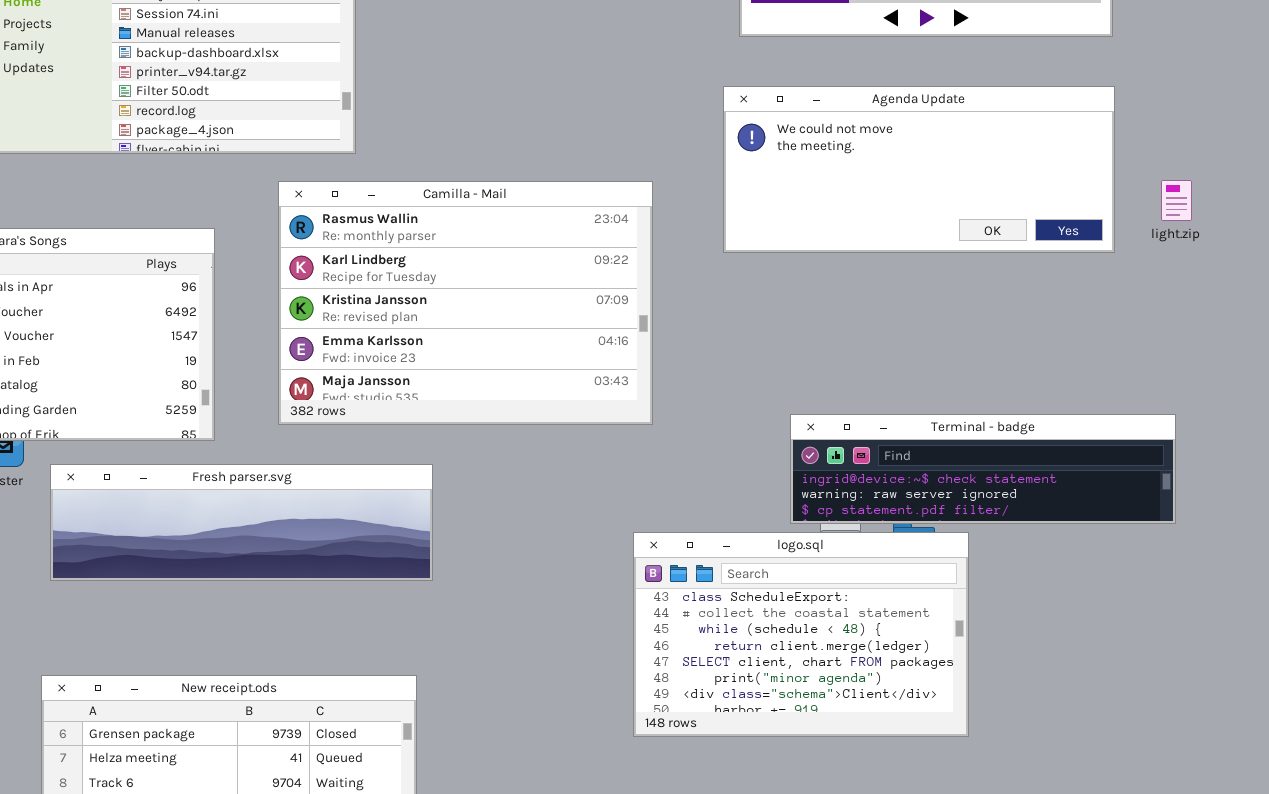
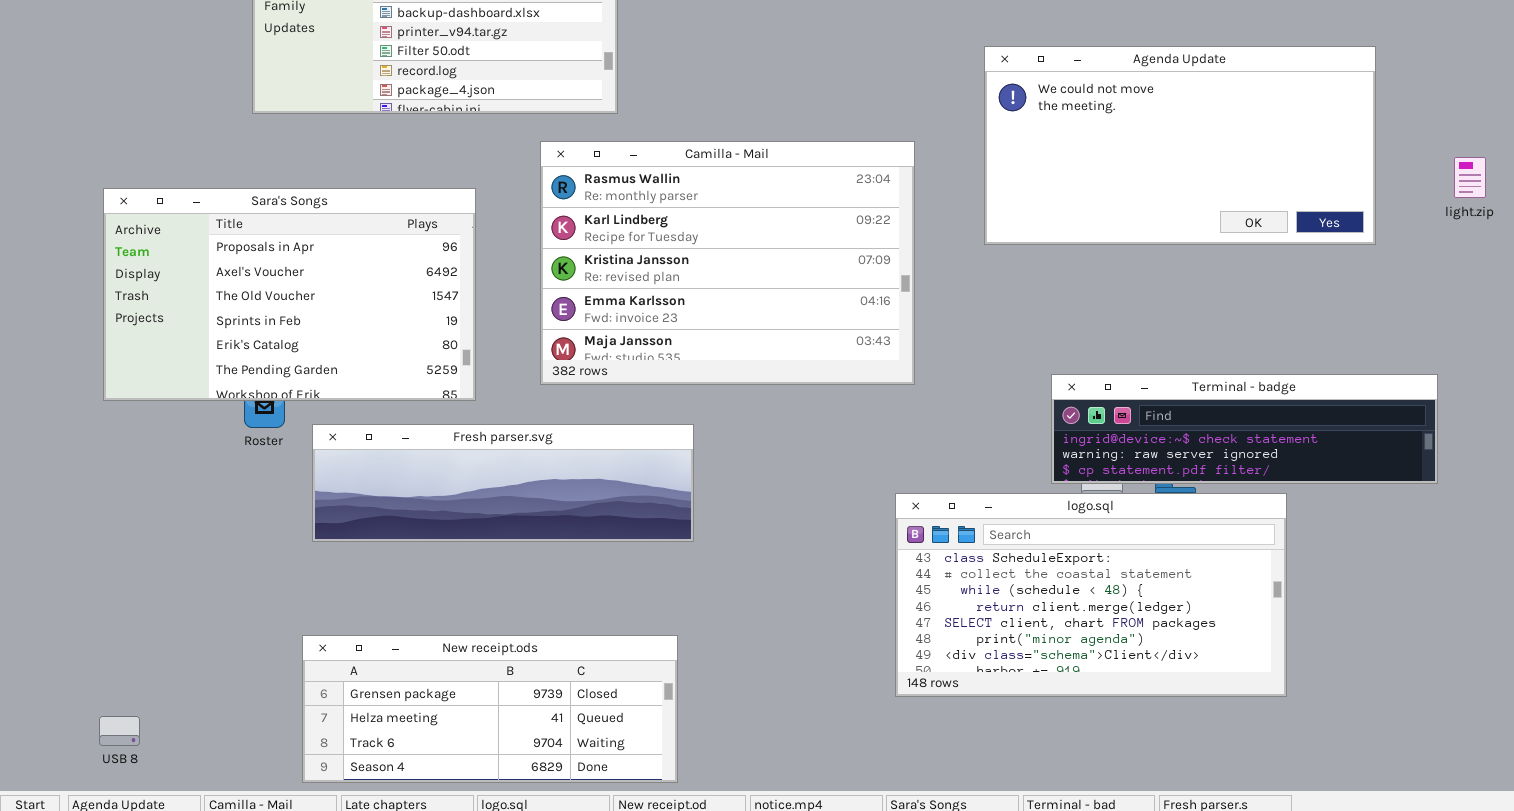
Agenda Update: [723,86,1115,253] -> [984,46,1376,245], resized
light.zip: [1161,180,1192,221] -> [1454,157,1486,198], moved
logo.sql: [633,532,969,737] -> [895,493,1287,697], resized

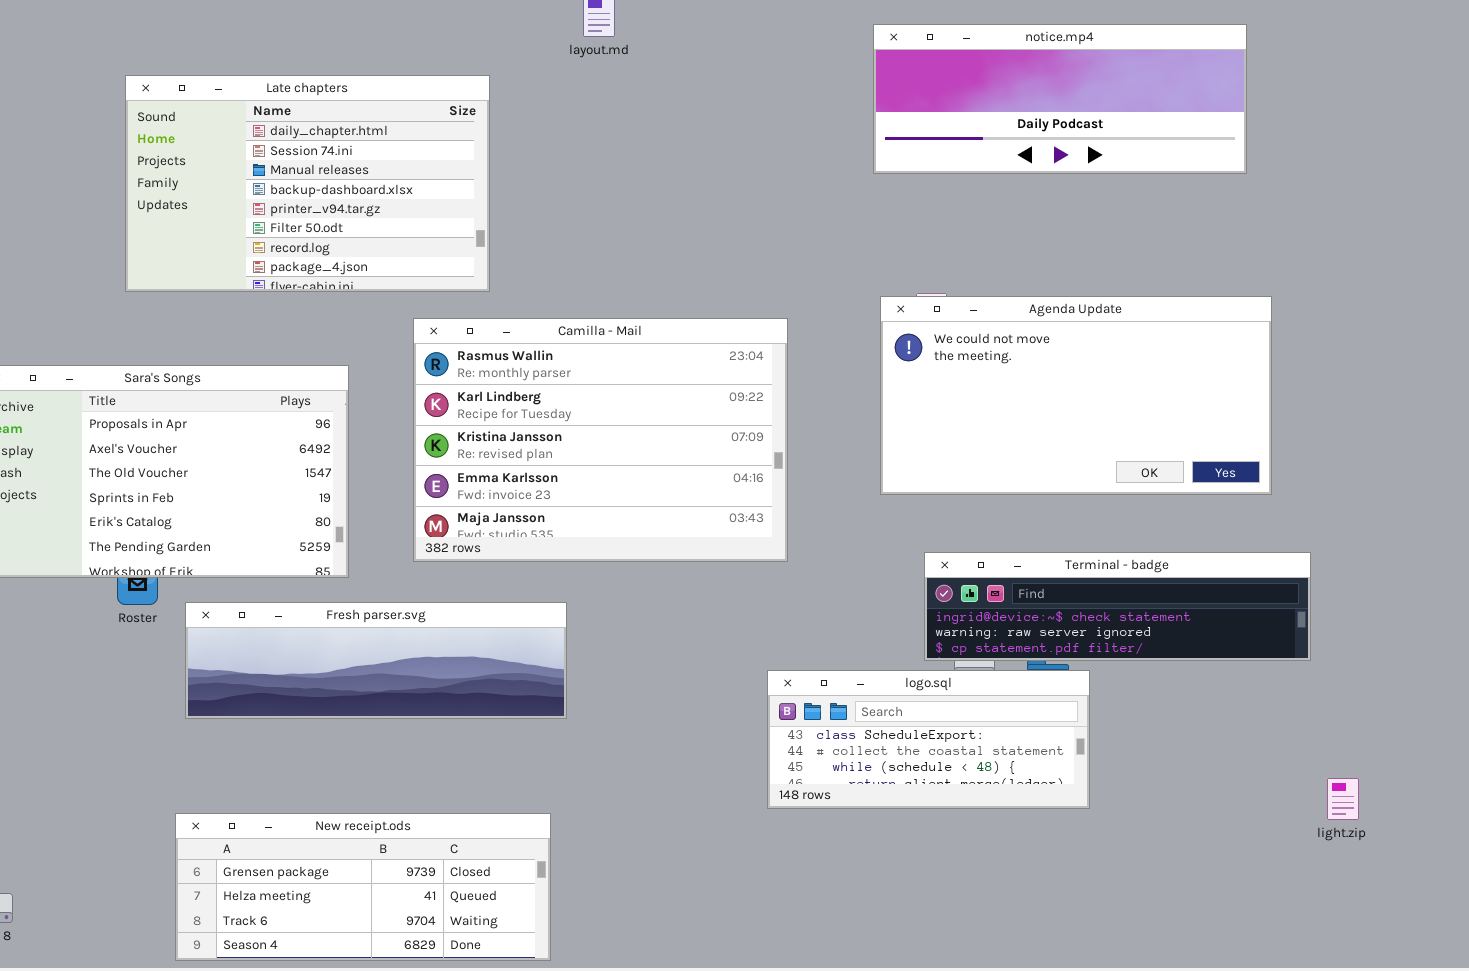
Agenda Update: [984,46,1376,245] -> [880,296,1272,495], moved
light.zip: [1454,157,1486,198] -> [1327,778,1359,820], moved
logo.sql: [895,493,1287,697] -> [767,670,1090,809], resized

